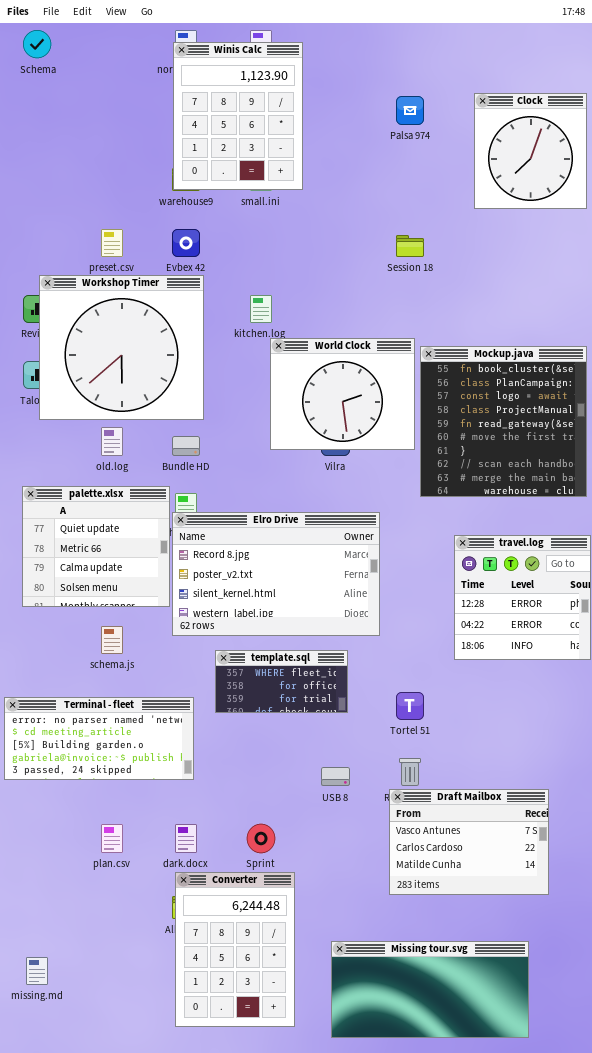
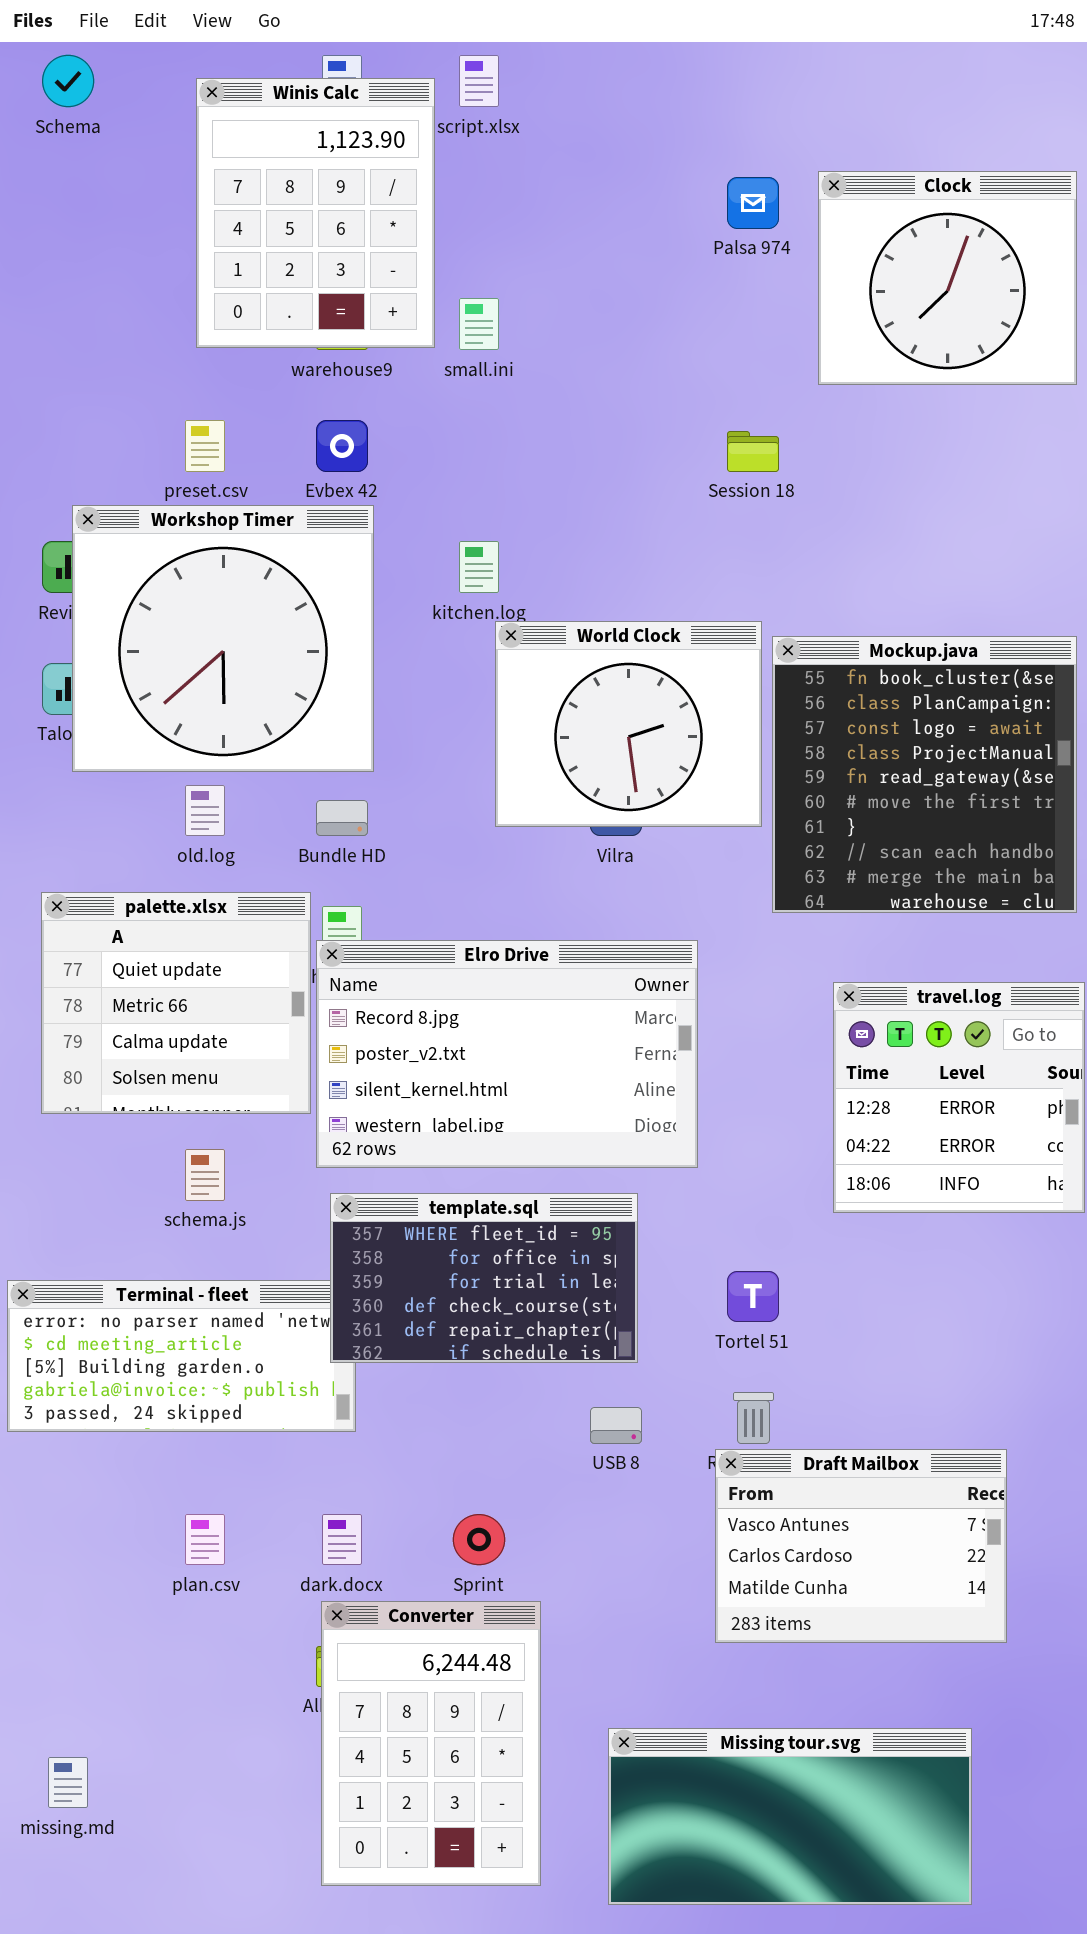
Winis Calc: [173,42,303,190] -> [196,78,435,348], moved
Clock: [474,93,587,209] -> [818,171,1077,385], resized
template.sql: [215,650,348,713] -> [330,1193,638,1363], resized

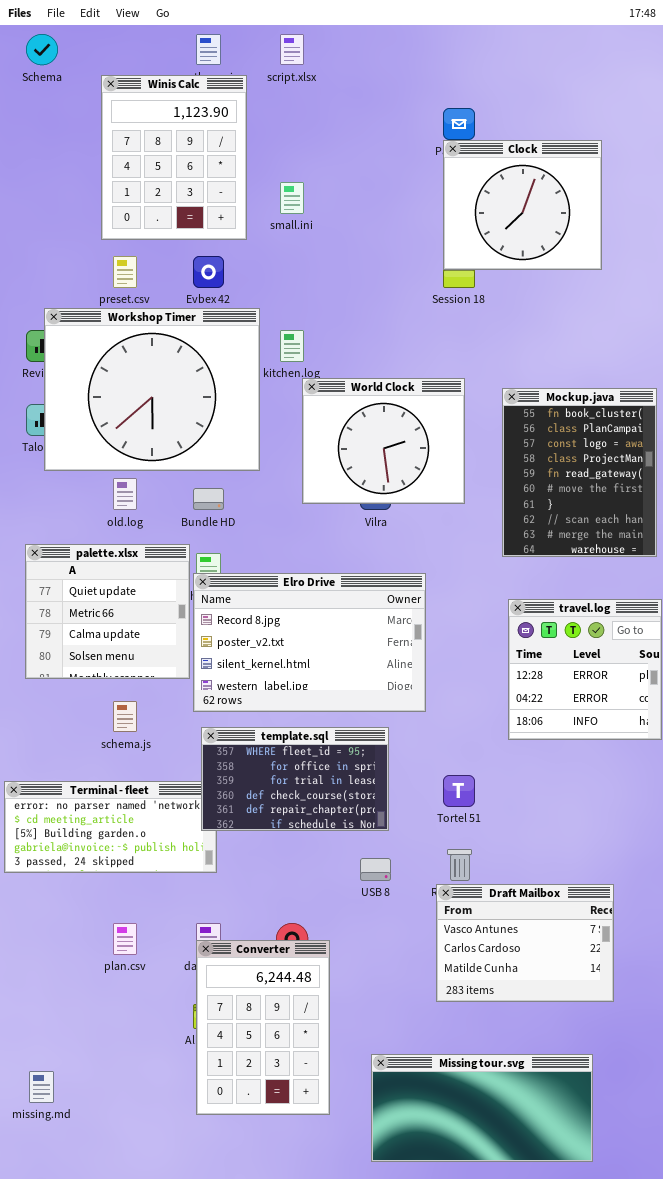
Winis Calc: [196,78,435,348] -> [101,75,247,240], moved
Clock: [818,171,1077,385] -> [443,140,602,270], moved
Workshop Timer: [72,505,374,772] -> [44,308,260,471], resized
Mockup.java: [772,636,1077,913] -> [502,388,657,557], resized
Converter: [321,1601,541,1886] -> [196,940,330,1115], moved

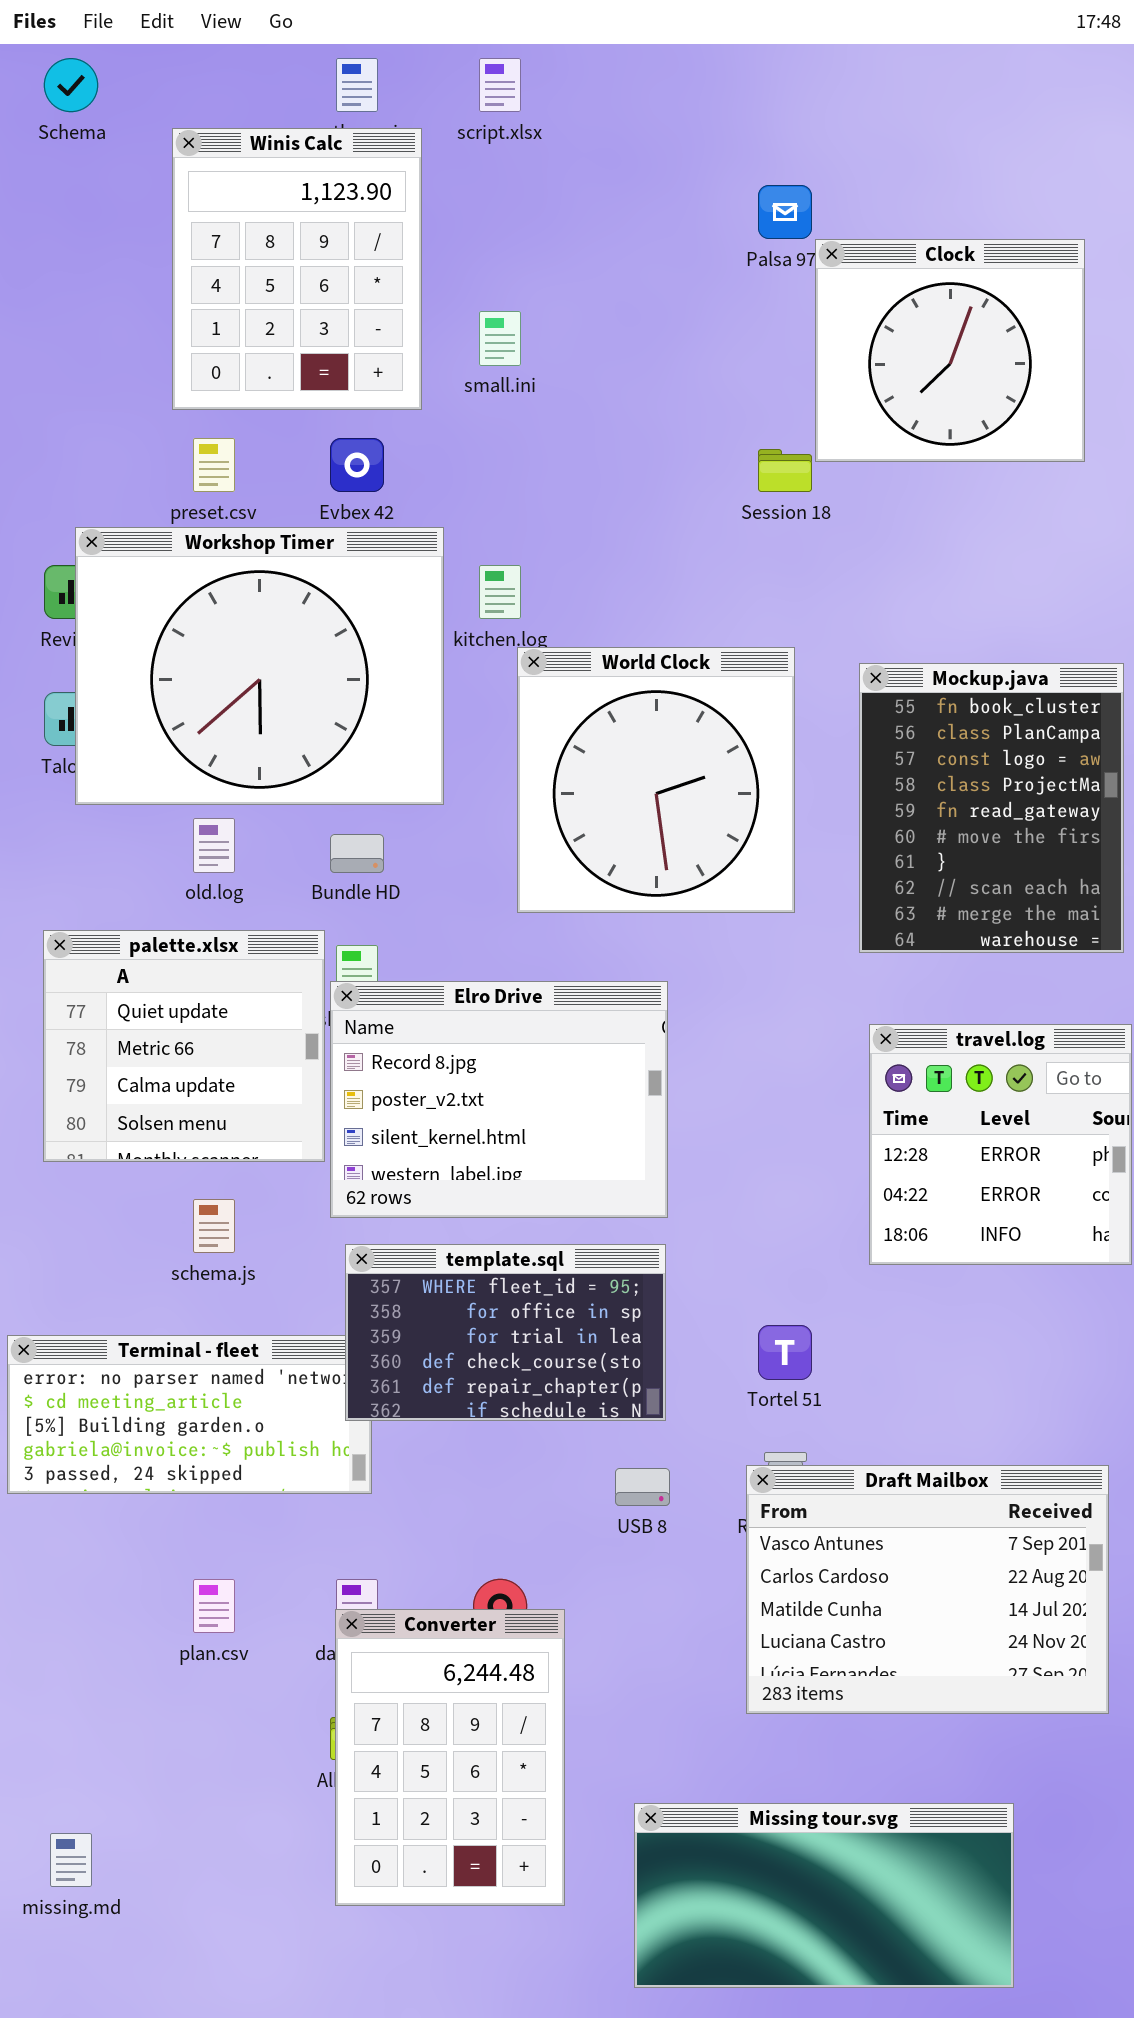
Clock: [443,140,602,270] -> [815,239,1085,462], moved
World Clock: [302,378,465,504] -> [517,647,795,913], resized
Elro Drive: [193,573,426,712] -> [330,981,668,1218], resized
Draft Mailbox: [436,884,614,1002] -> [746,1465,1109,1714], resized

